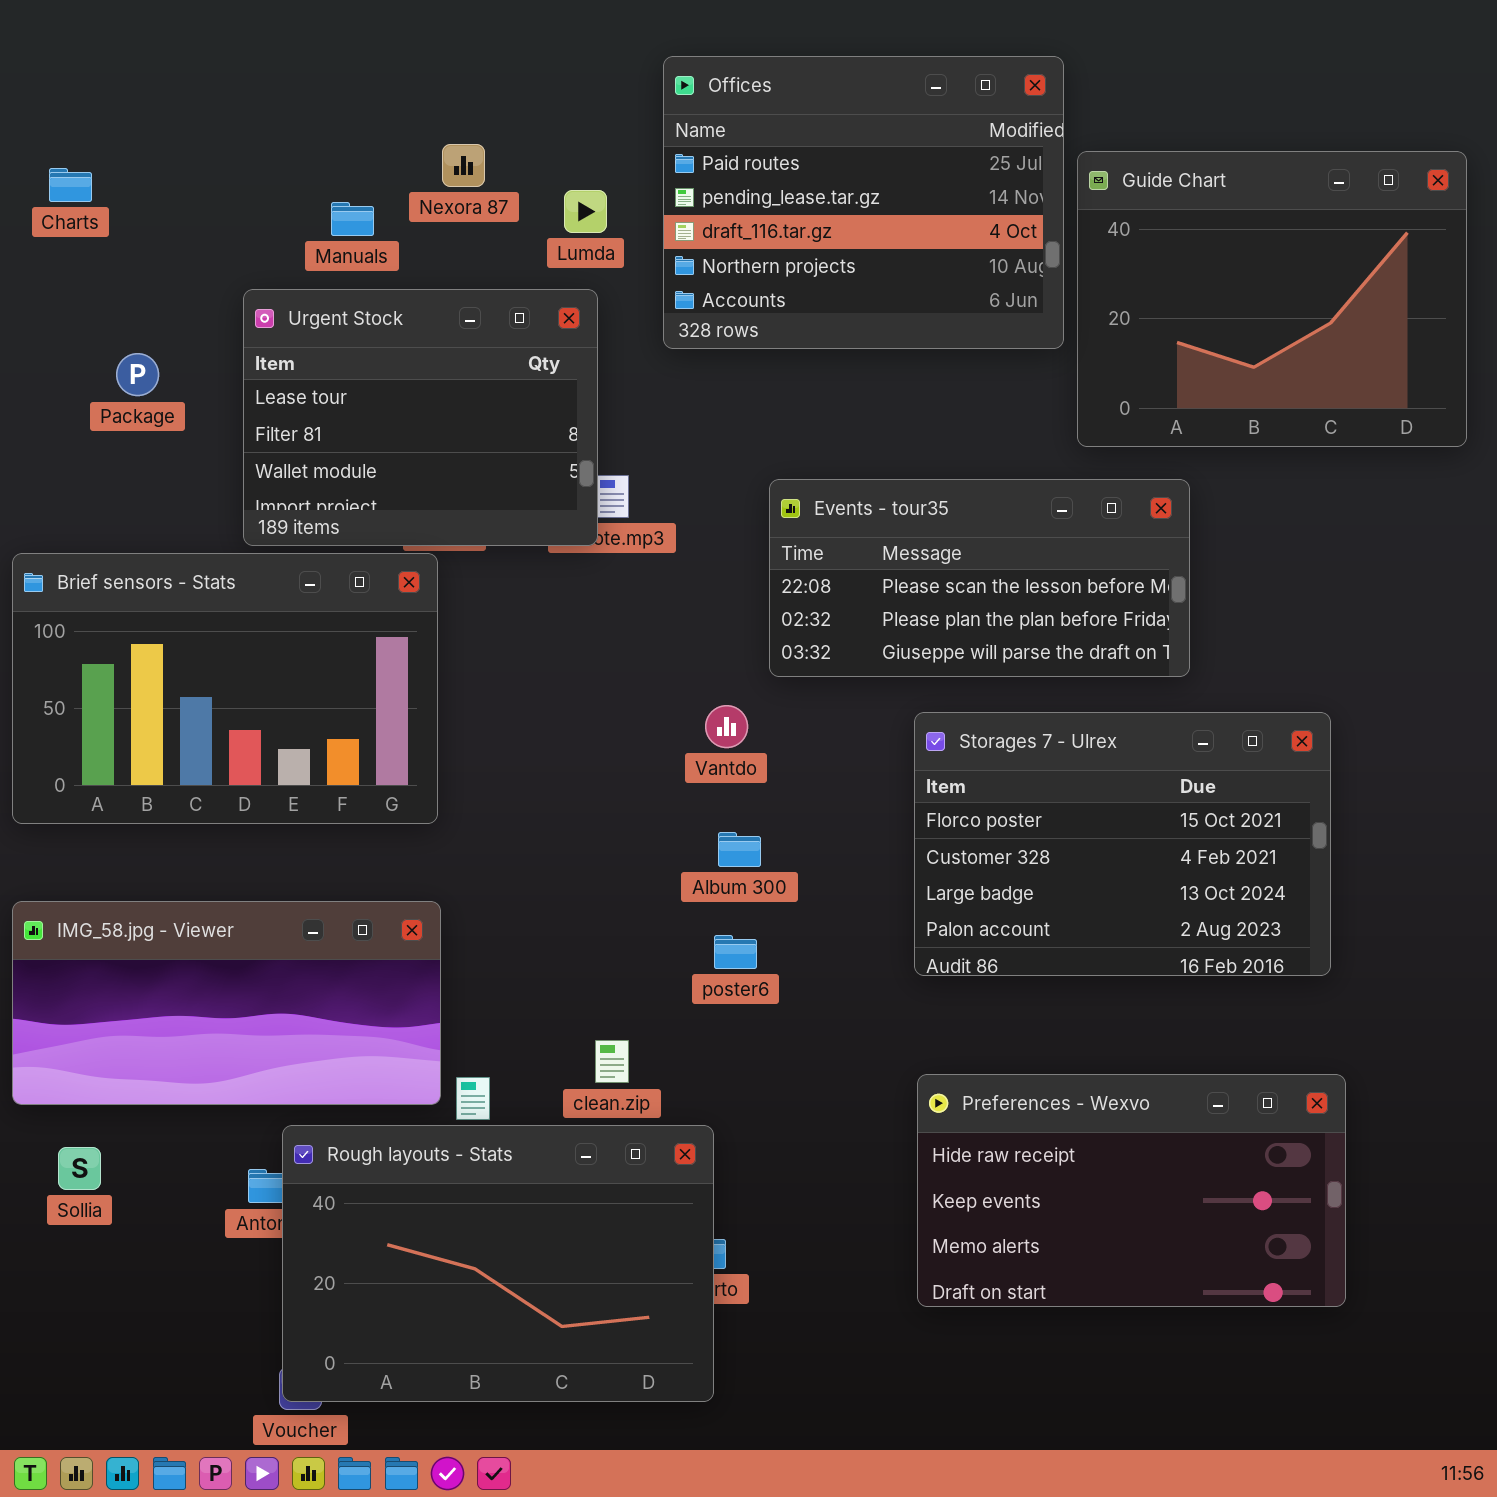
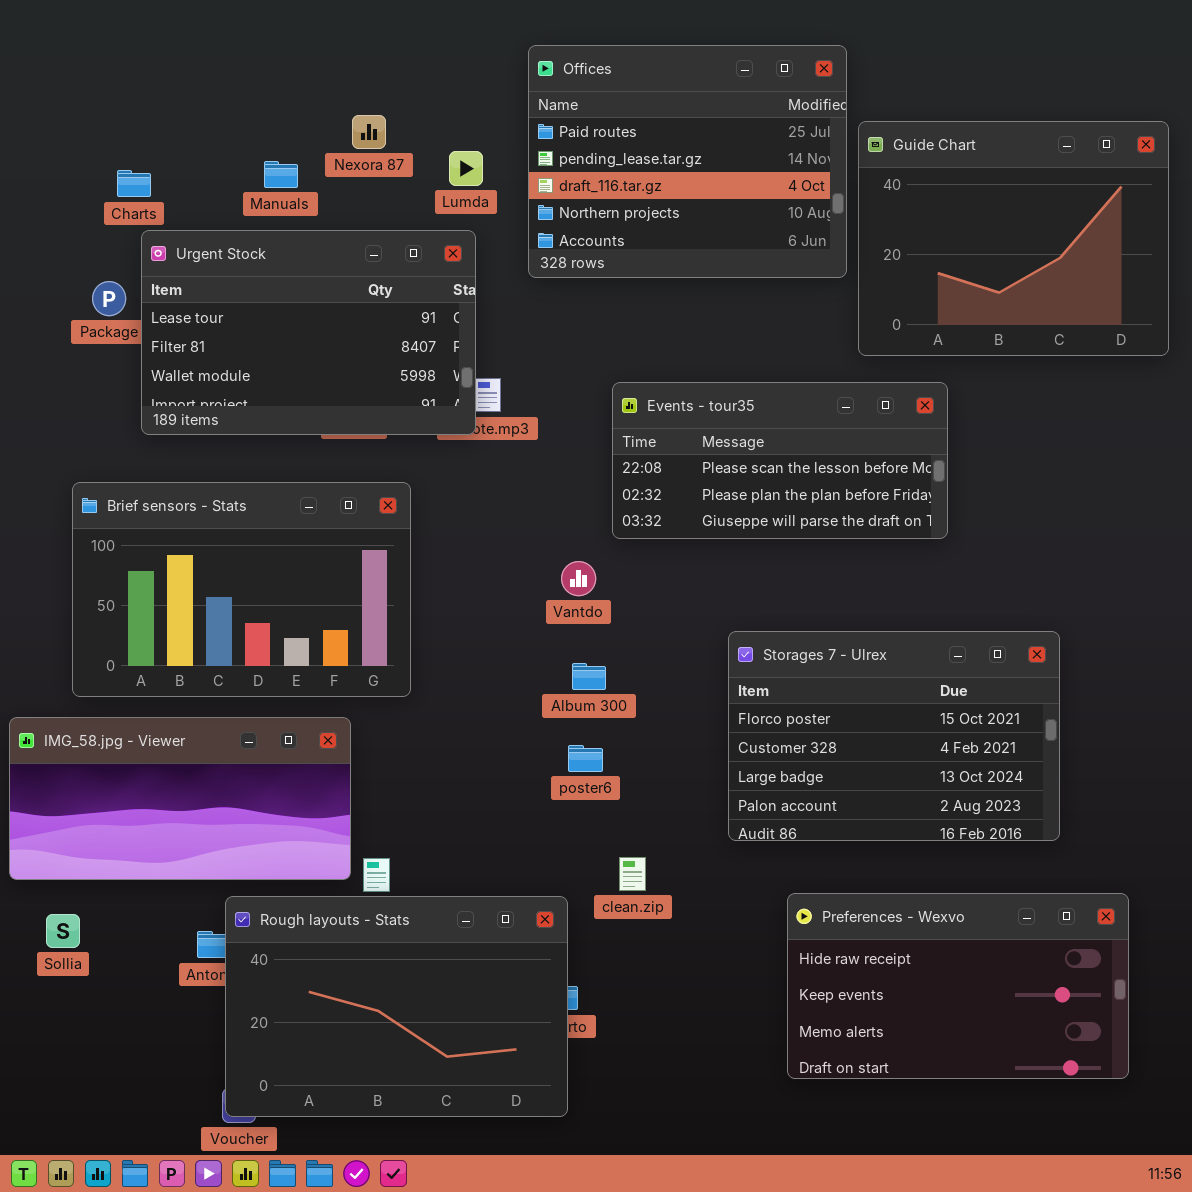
Charts: [49,168,92,202] -> [117,170,151,197], moved
Urgent Stock: [243,289,598,546] -> [141,230,476,435], resized
Brief sensors - Stats: [12,553,438,824] -> [72,482,411,697], moved
Storages 7 - Ulrex: [914,712,1331,976] -> [728,631,1060,841], moved
clean.zip: [595,1040,629,1083] -> [619,857,646,891], moved
Preferences - Wexvo: [917,1074,1346,1307] -> [787,893,1129,1079], moved

